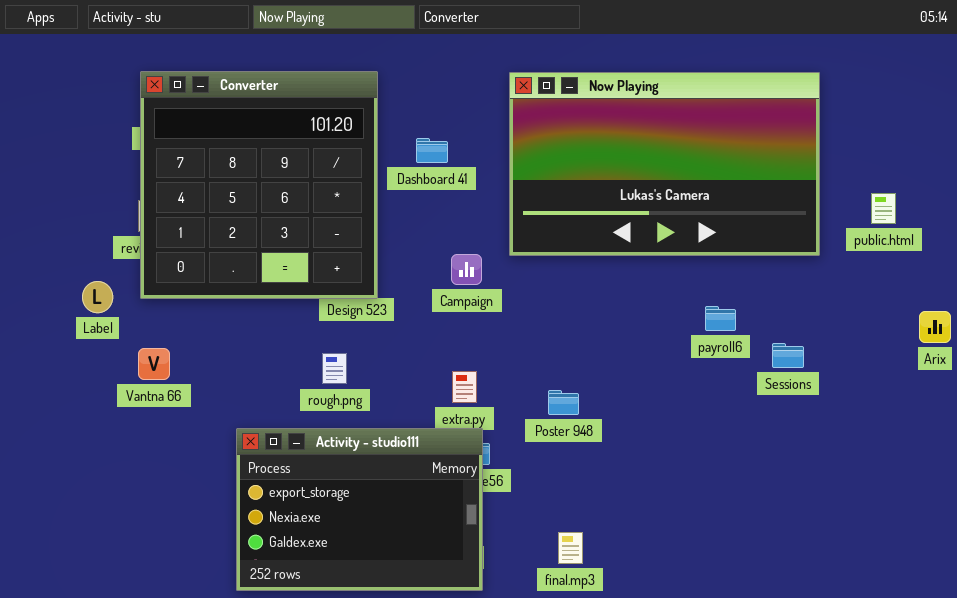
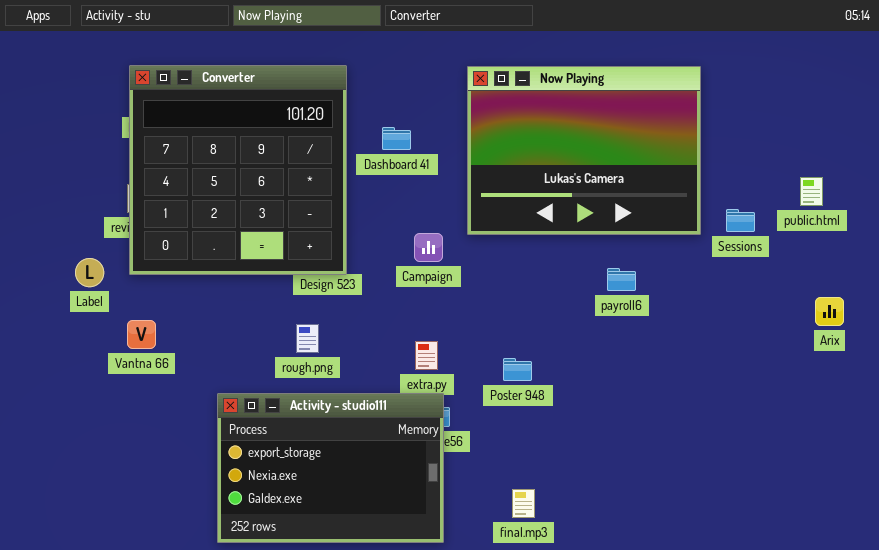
Now Playing: [509,72,820,256] -> [467,66,701,235], resized
payroll6: [705,306,736,331] -> [607,268,636,291], moved
Arix: [919,311,951,343] -> [815,297,844,326], moved
Sessions: [772,343,804,368] -> [726,209,755,232], moved

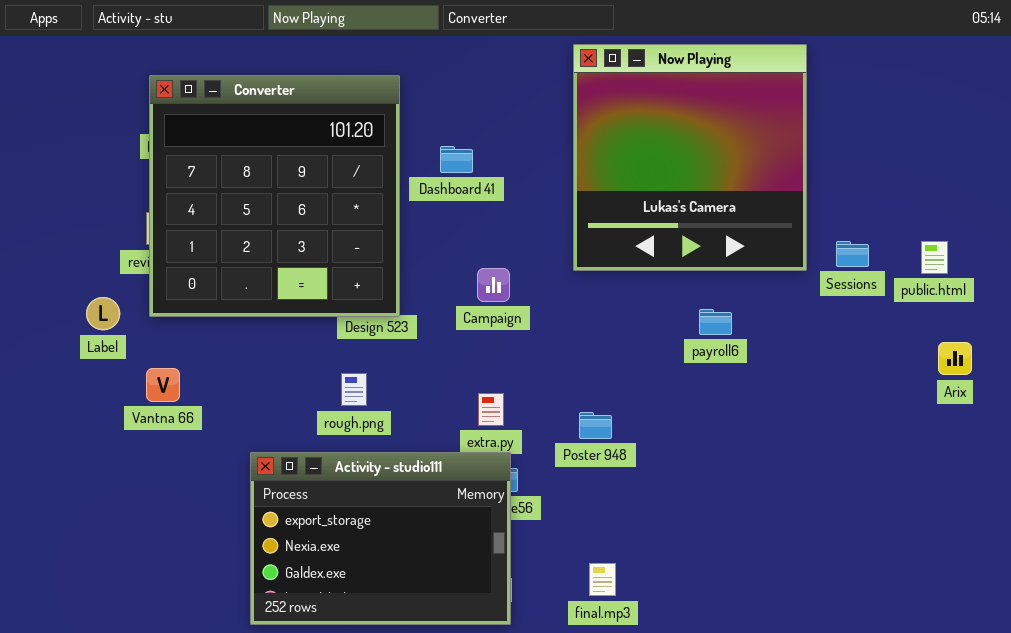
Now Playing: [467,66,701,235] -> [573,44,807,271], resized
public.html: [800,177,823,206] -> [921,241,948,274], moved

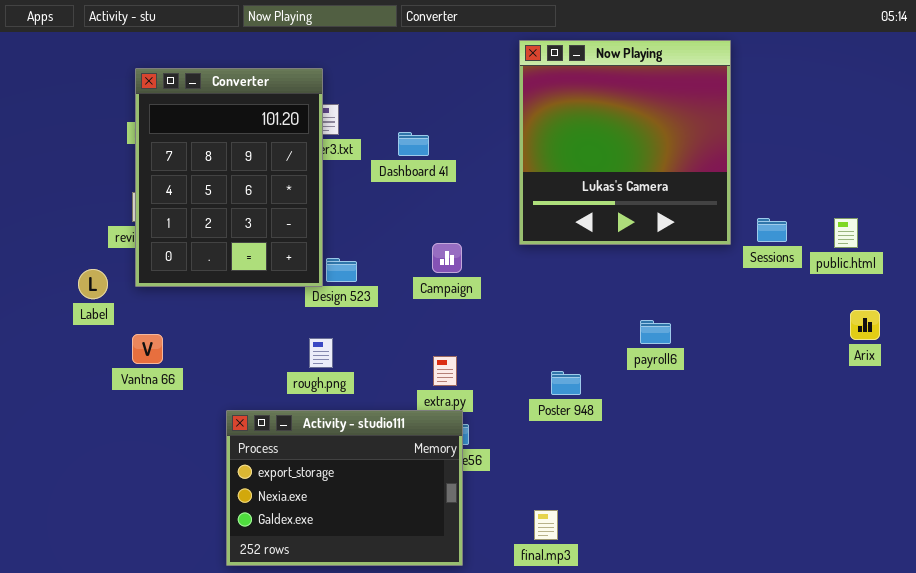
Converter: [149,75,400,317] -> [135,68,323,287], resized
payroll6: [699,309,732,335] -> [640,320,671,344], moved
Poster 948: [579,412,612,439] -> [551,371,581,395], moved

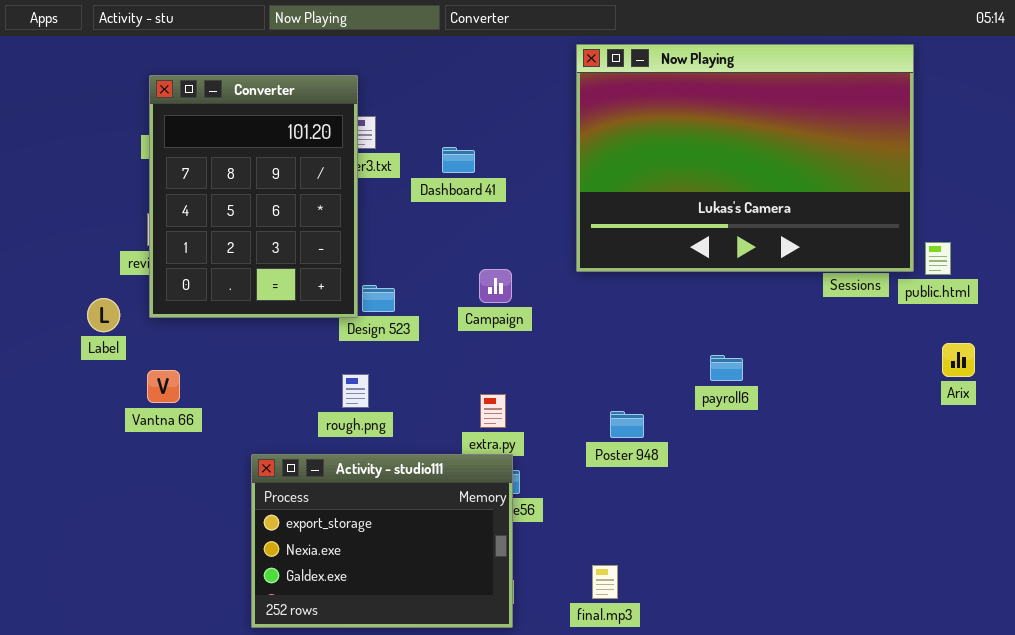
Now Playing: [519,40,731,245] -> [576,44,914,272], resized

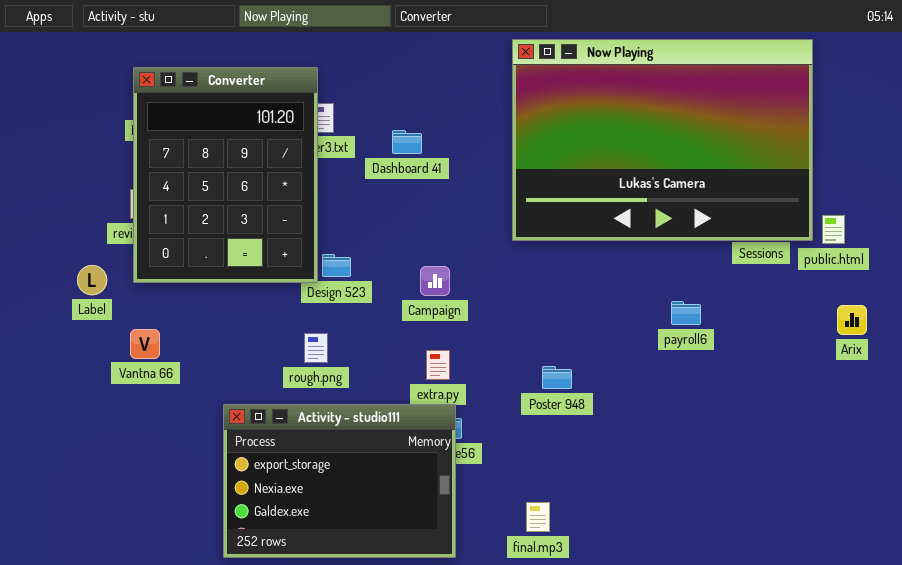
Campaign: [479,269,512,303] -> [420,266,450,296], moved
payroll6: [710,355,743,381] -> [671,301,701,325], moved

